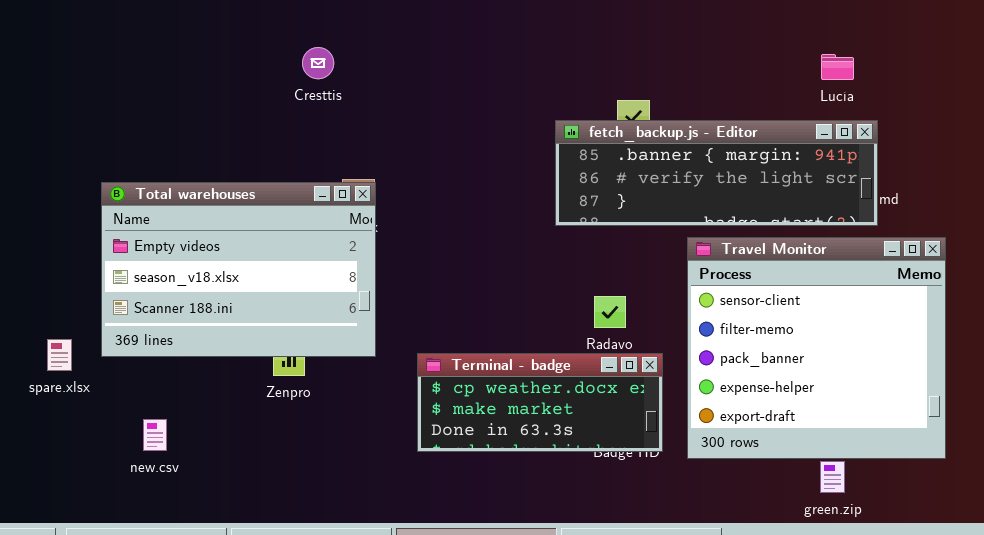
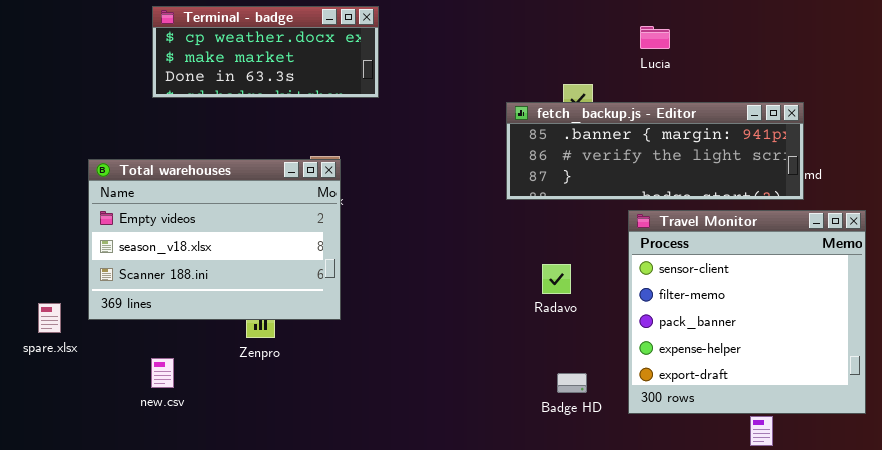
Lucía: [821,54,854,80] -> [640,26,670,49], moved
Terminal - badge: [417,353,663,452] -> [152,6,379,98], moved
new.csv: [143,419,167,451] -> [151,358,174,388], moved

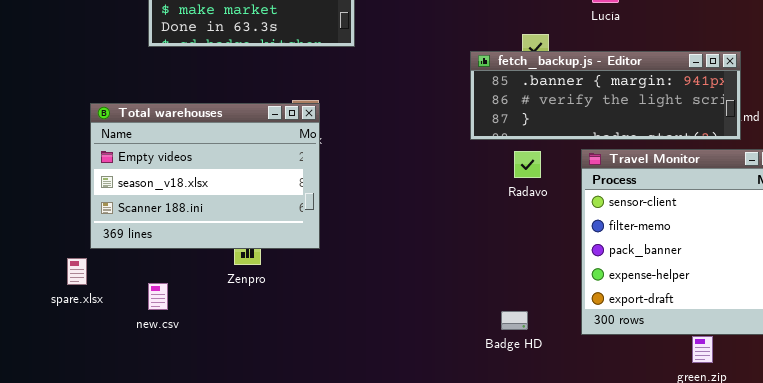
Radavo: [542,264,571,294] -> [514,151,541,178], moved
spare.xlsx: [38,303,61,333] -> [67,258,87,285], moved
Badge HD: [557,373,587,393] -> [501,311,528,330], moved

